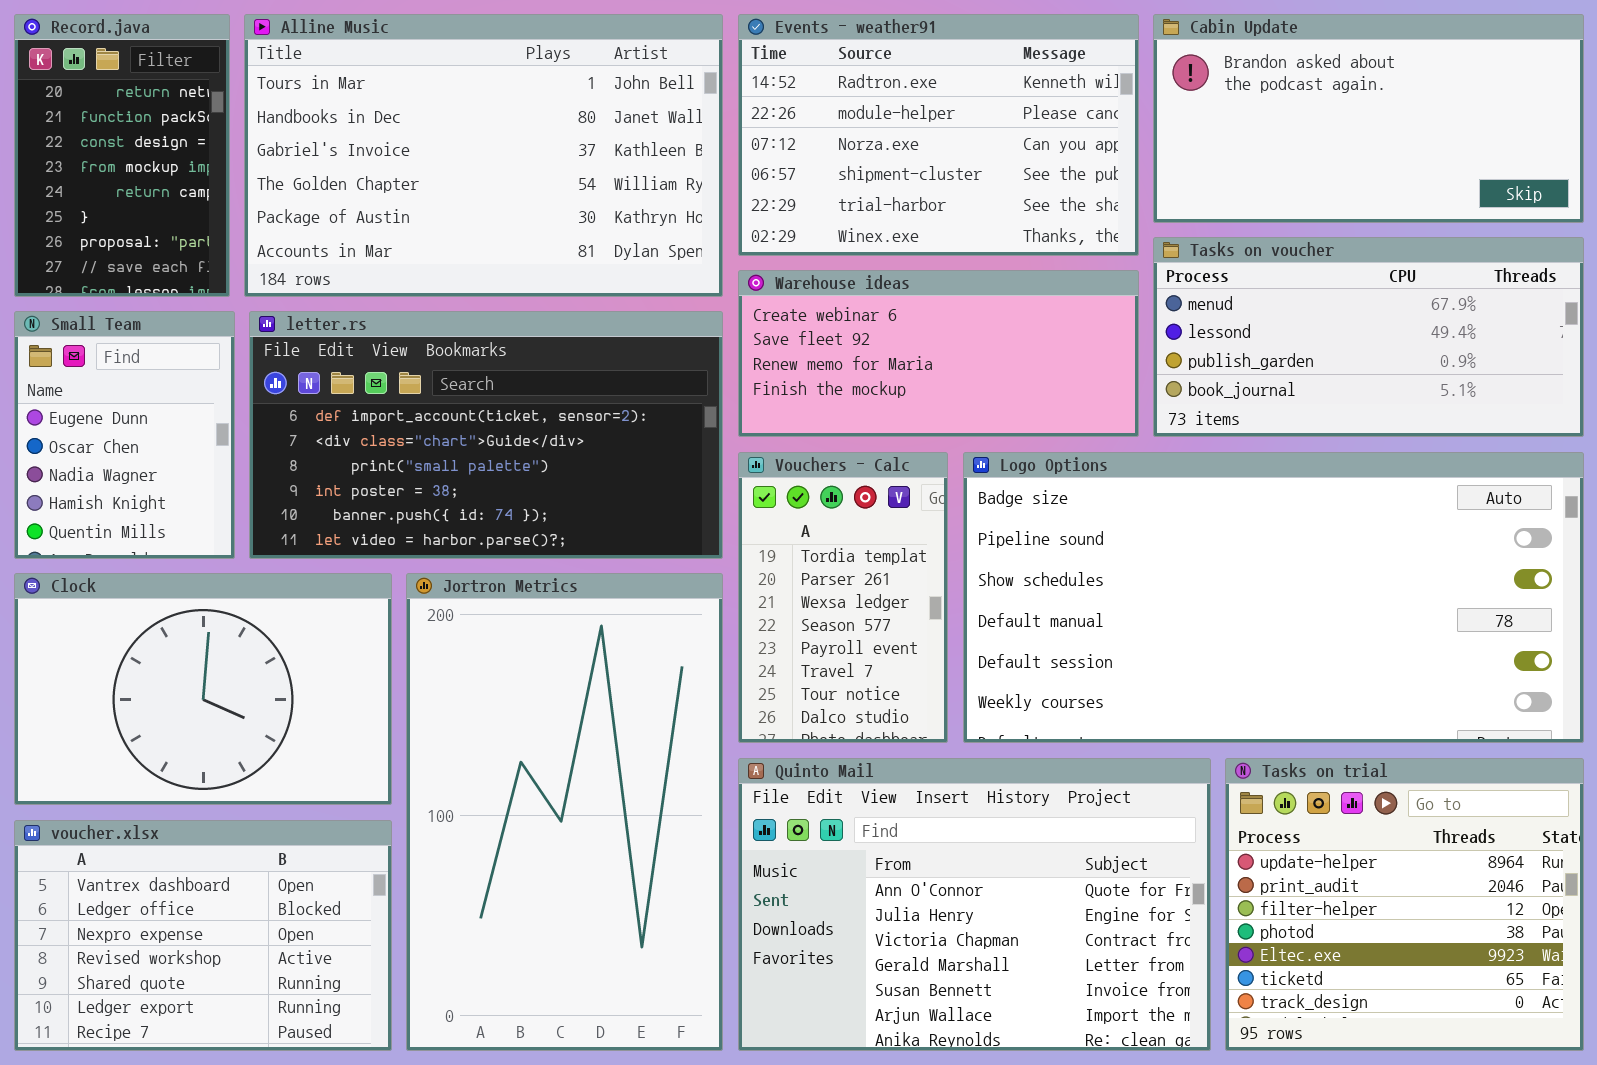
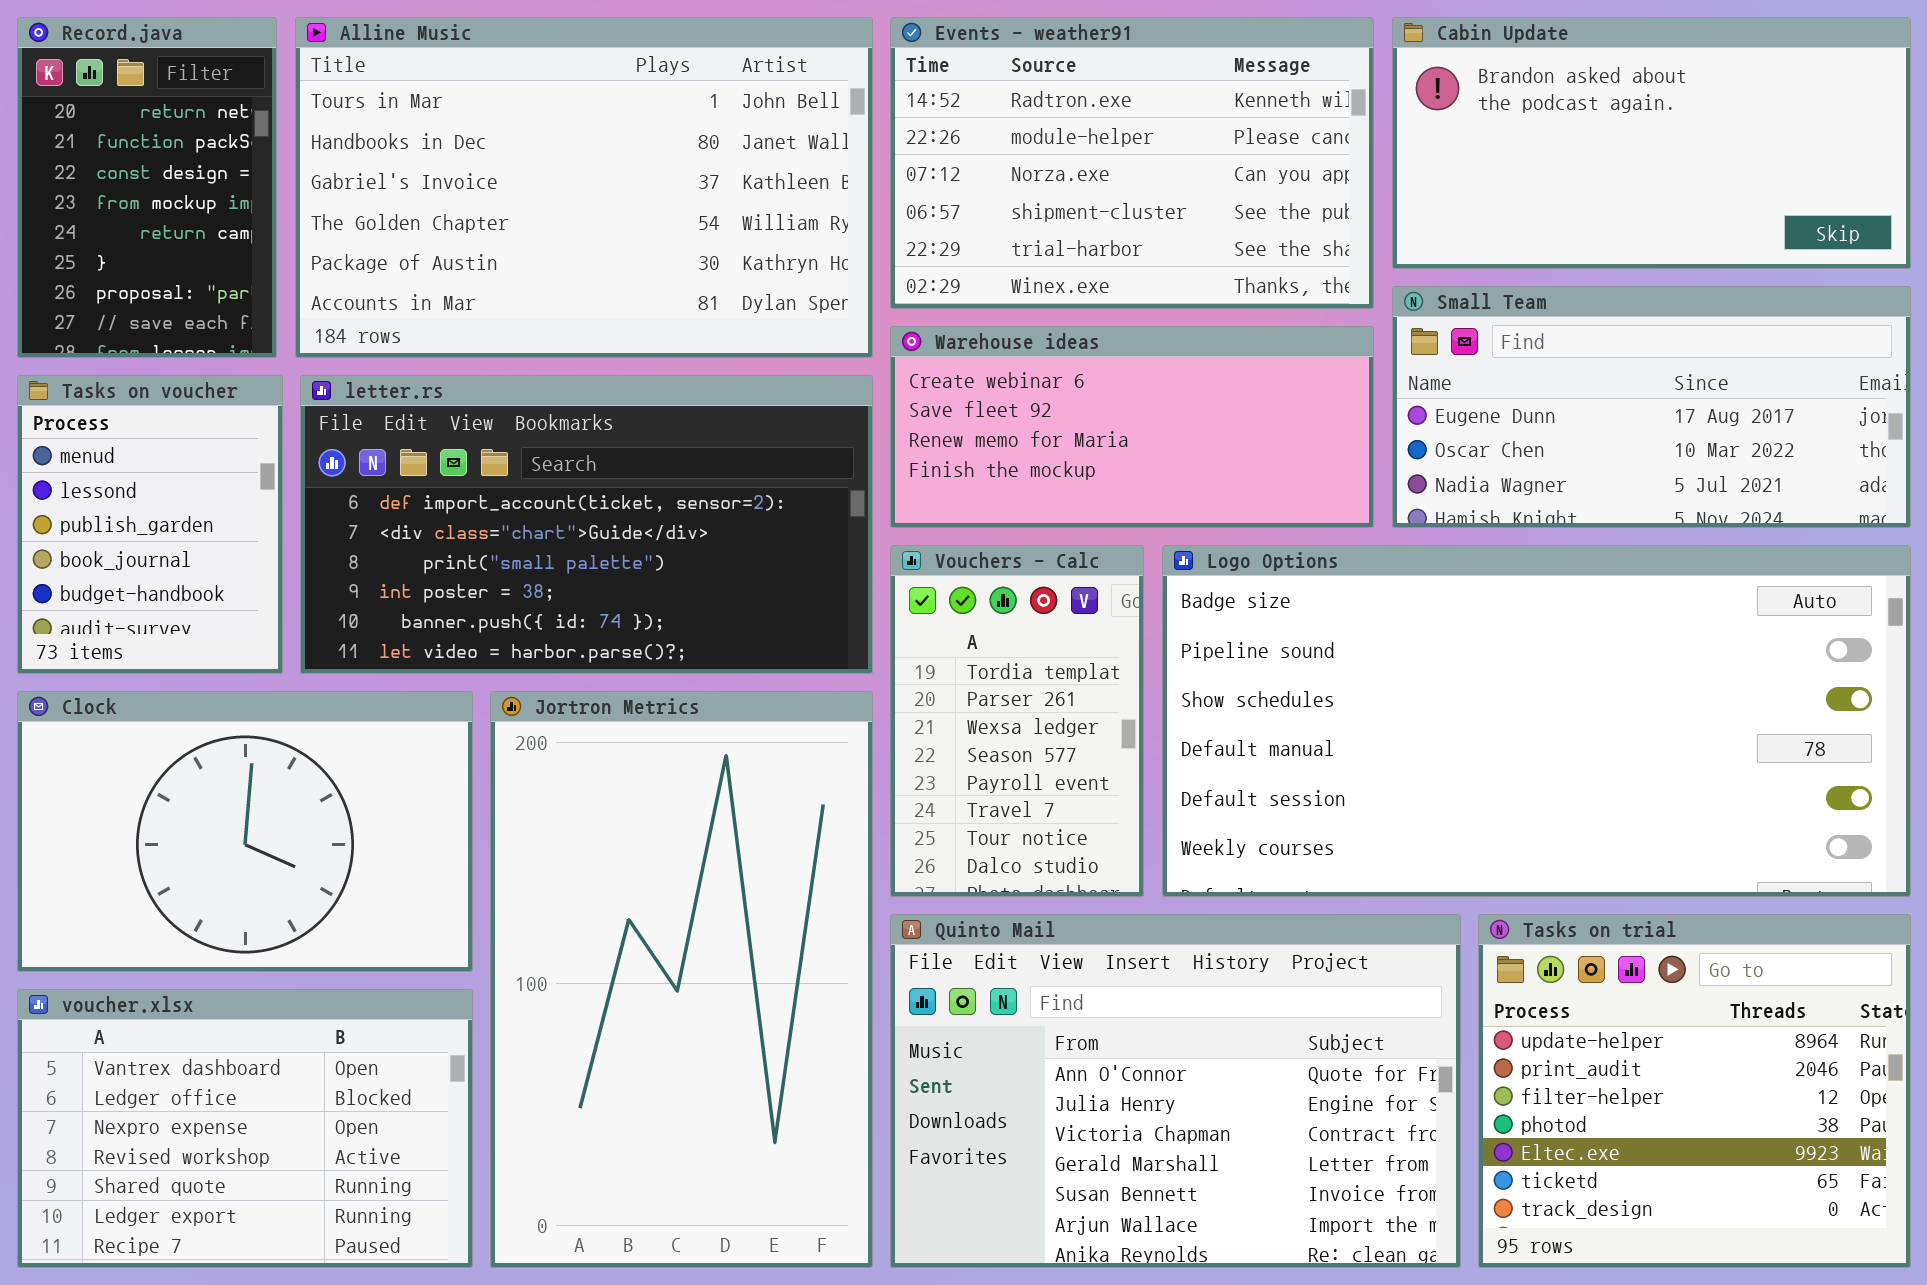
Tasks on voucher: [1153,237,1584,437] -> [17,375,283,674], moved, resized
Small Team: [14,311,235,559] -> [1392,286,1911,528], moved, resized

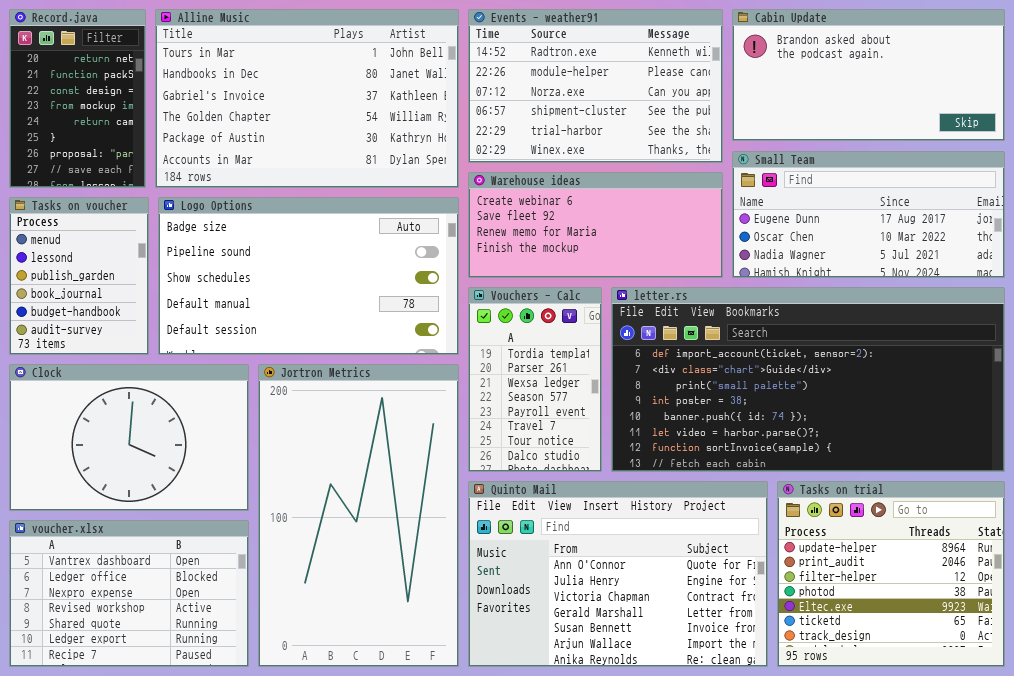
letter.rs: [300,375,873,674] -> [611,287,1005,472], moved, resized
Logo Options: [1162,545,1911,897] -> [158,197,459,355], moved, resized

